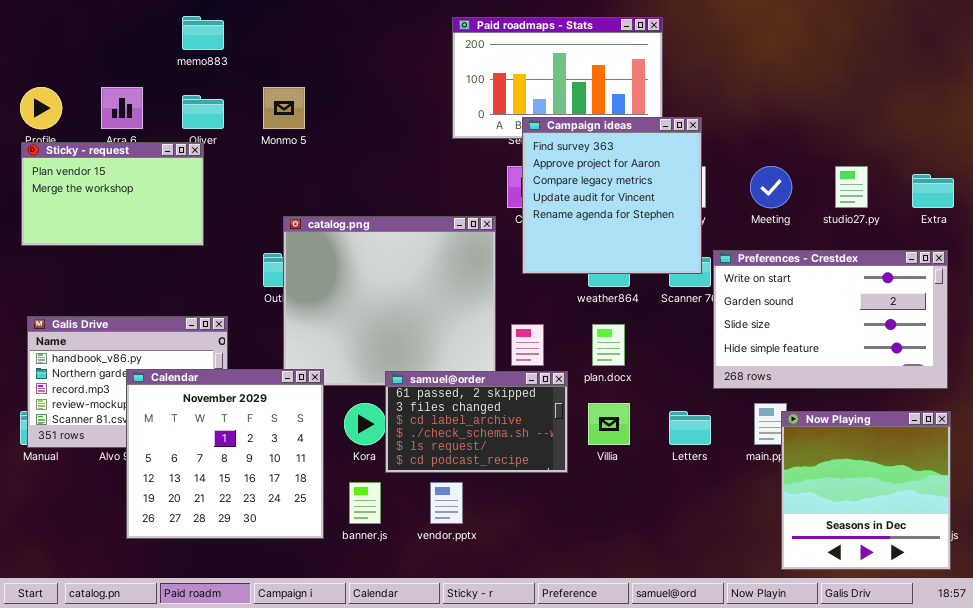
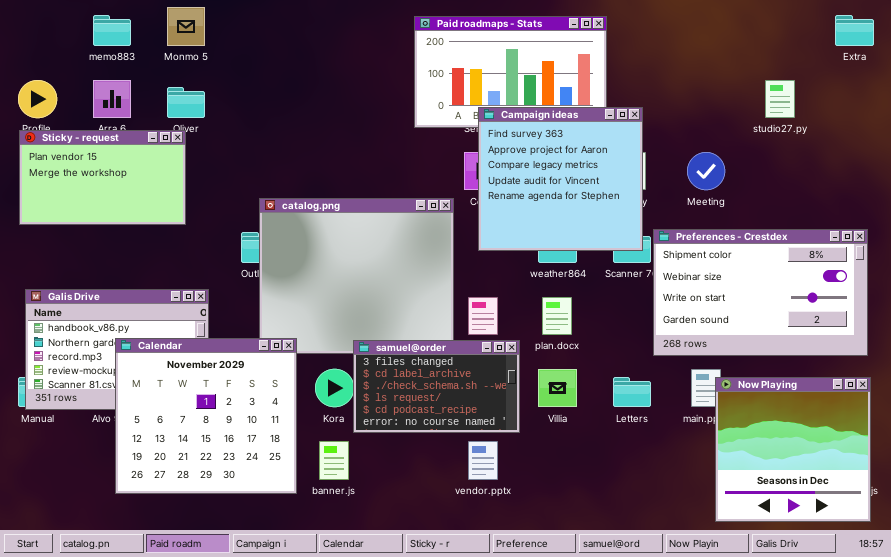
memo883: [182,16,224,50] -> [93,15,131,46], moved
Monmo 5: [263,87,305,129] -> [167,7,205,46], moved
studio27.py: [835,166,868,208] -> [765,80,795,118], moved
Extra: [912,174,954,208] -> [835,15,874,46], moved
Preferences - Crestdex: [713,250,948,389] -> [653,229,868,356], scrolled up 2 rows
samuel@order: [385,371,568,473] -> [353,340,520,433], scrolled down 1 row
vendor.pptx: [430,482,463,524] -> [468,441,498,480], moved

